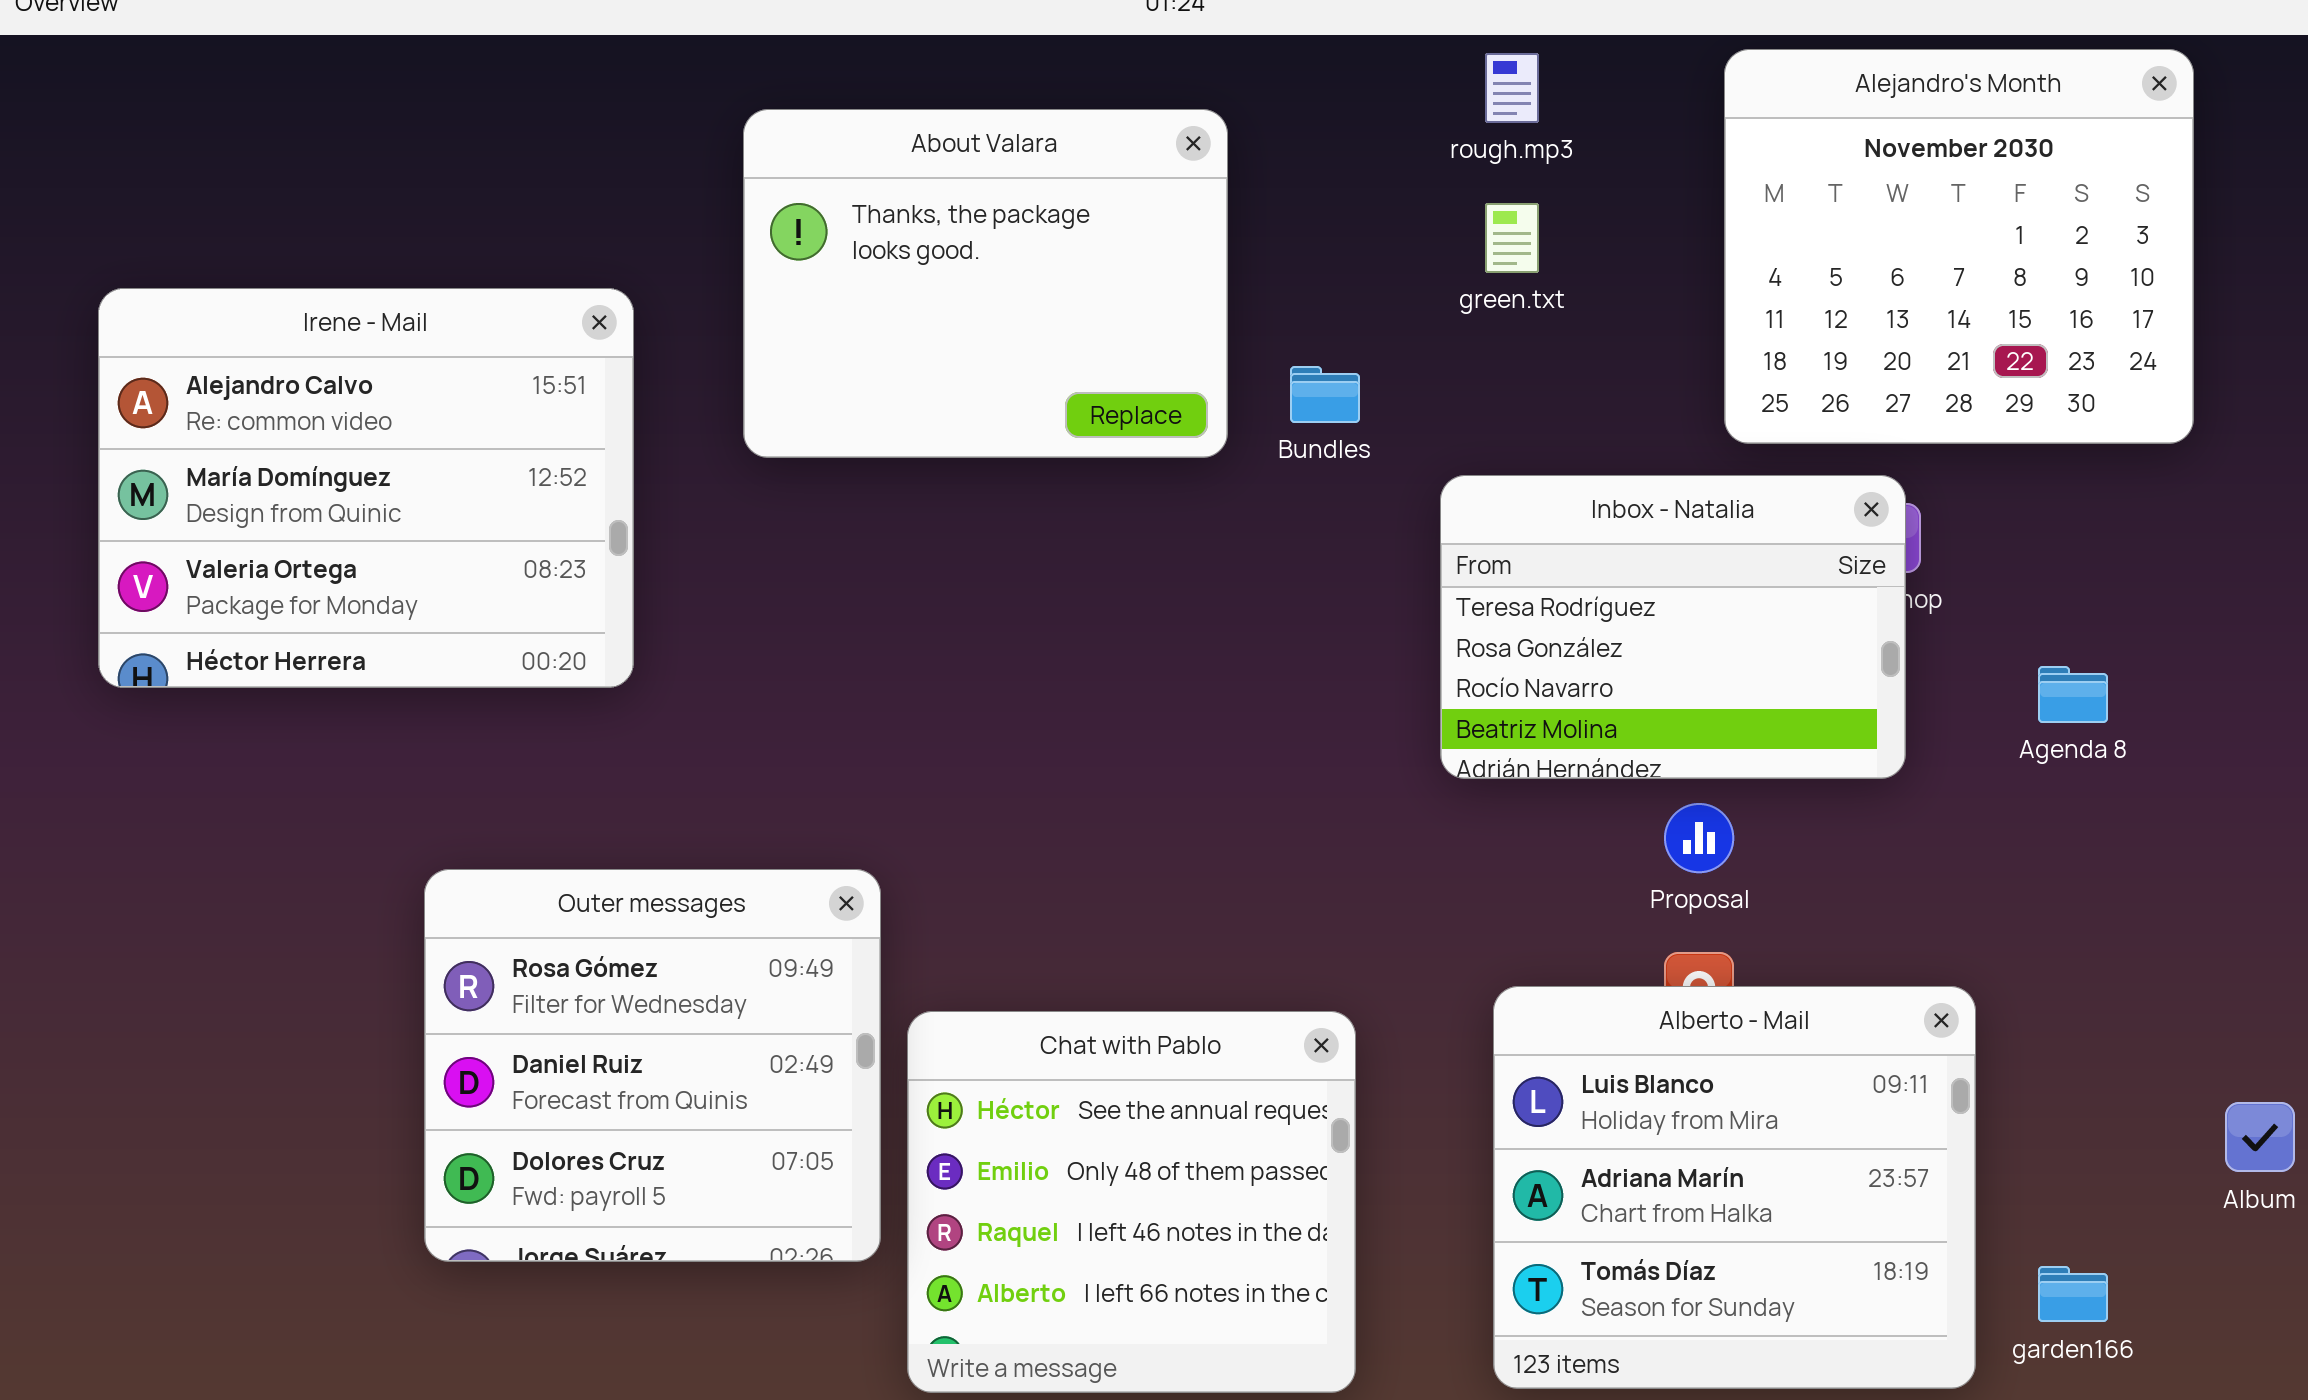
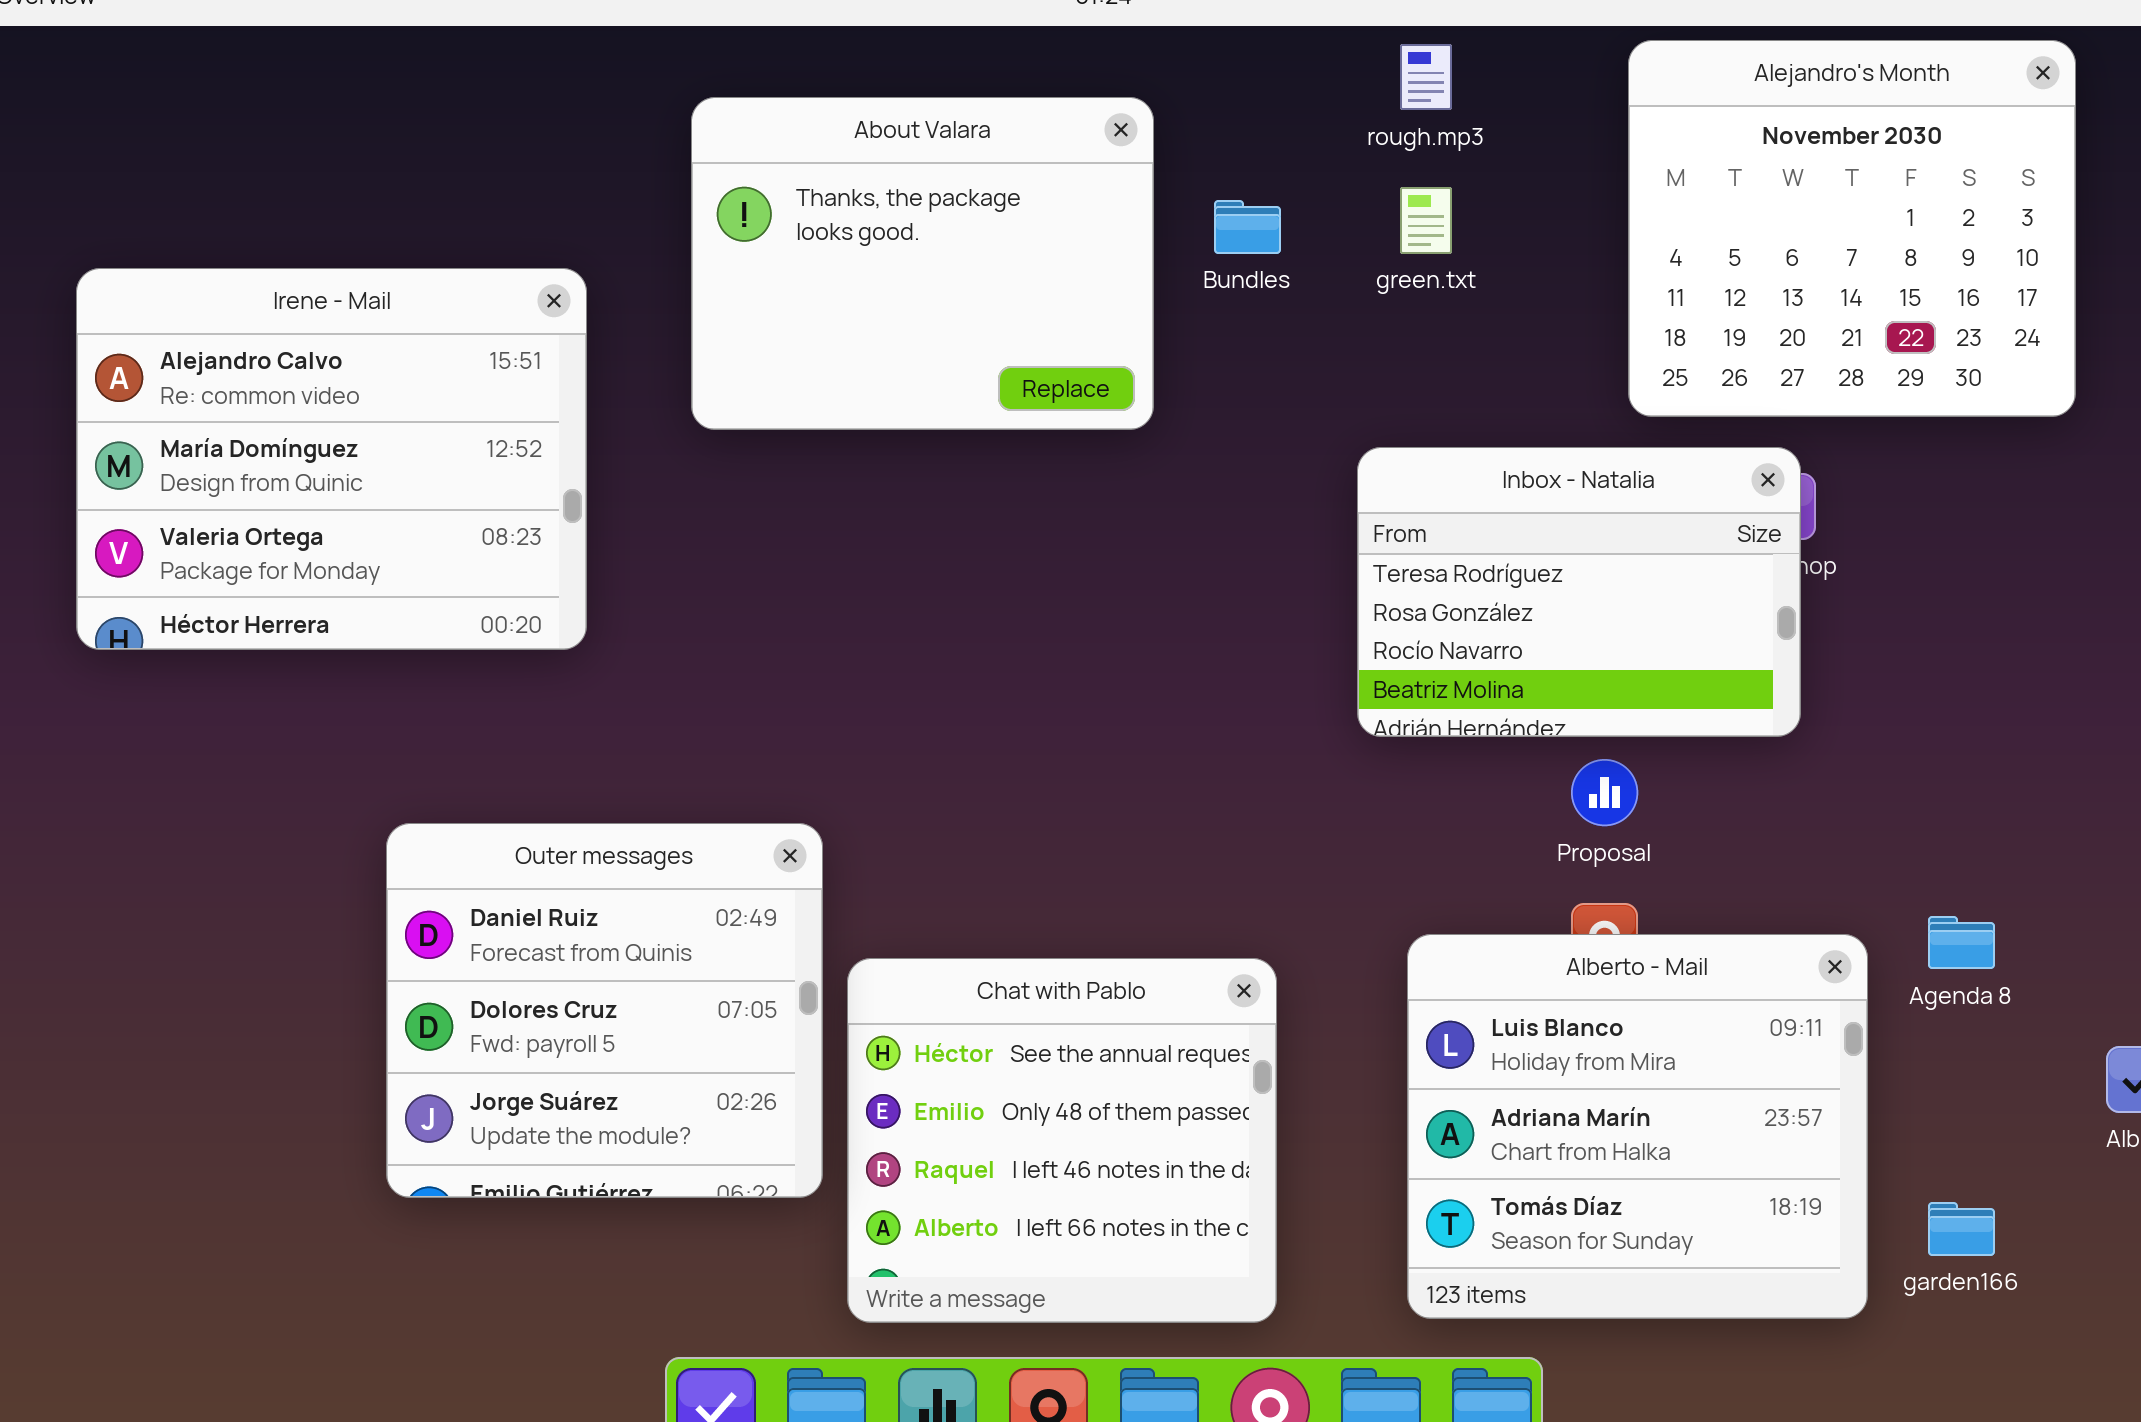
Bundles: [1290,366,1360,423] -> [1214,200,1281,254], moved
Agenda 8: [2038,666,2108,723] -> [1928,916,1995,969], moved
Outer messages: [424,869,881,1262] -> [386,823,823,1198], scrolled down 1 row

